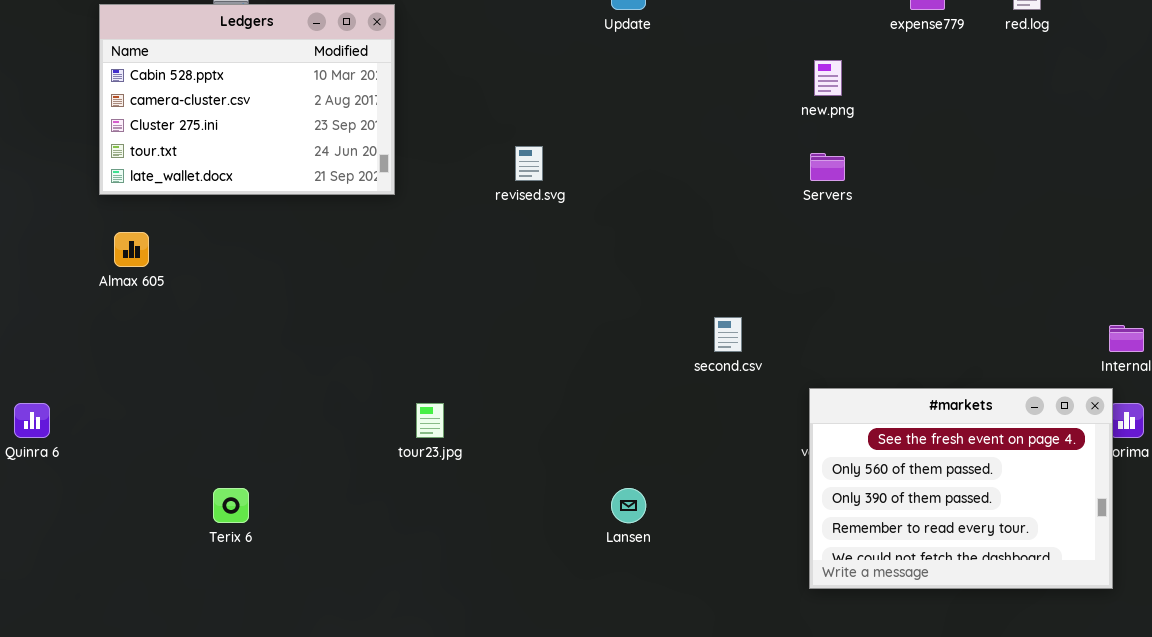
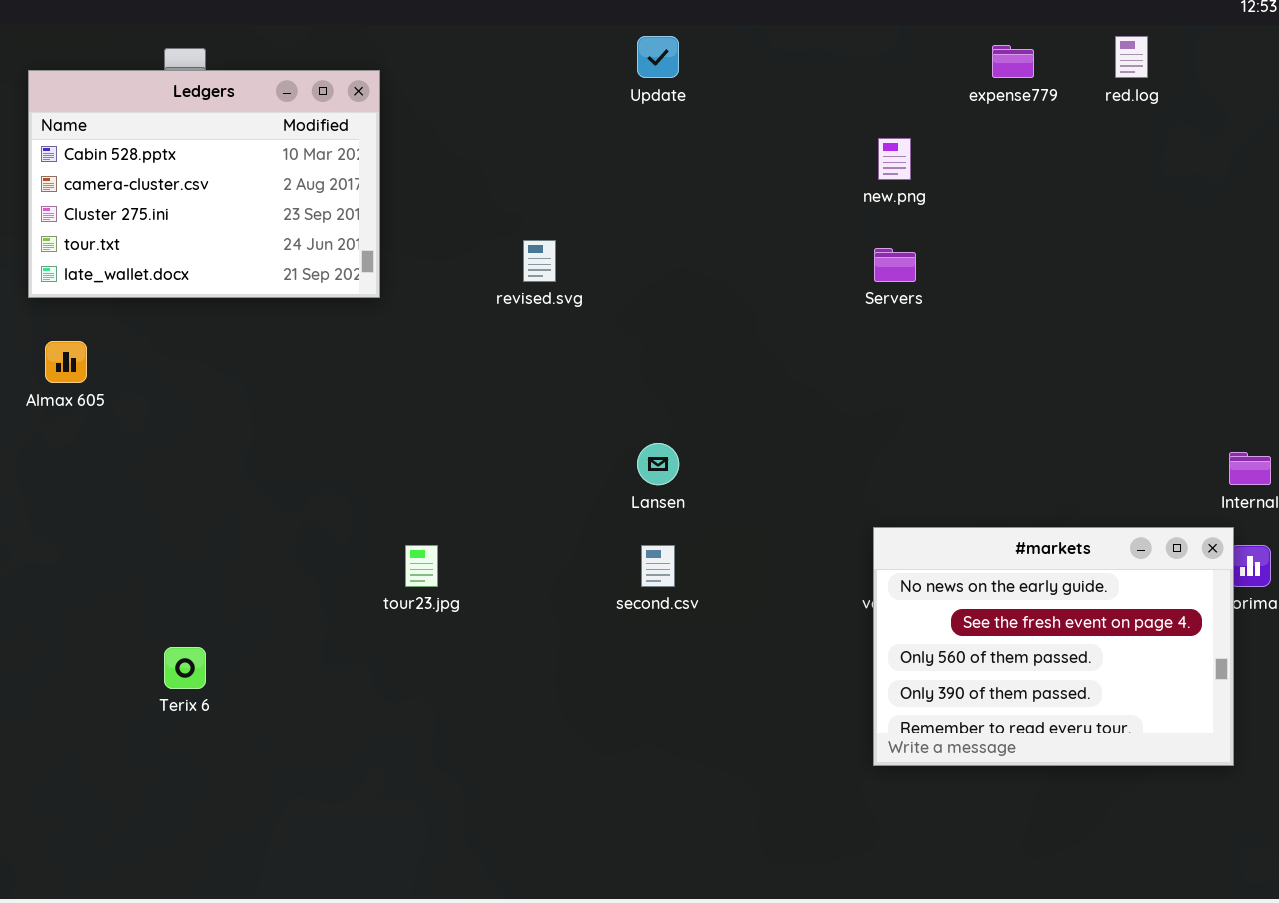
second.csv: [714,317,742,352] -> [641,545,675,587], moved
#markets: [809,388,1113,589] -> [873,527,1234,766], scrolled up 1 row
Lansen: [611,488,646,523] -> [637,443,679,485], moved

